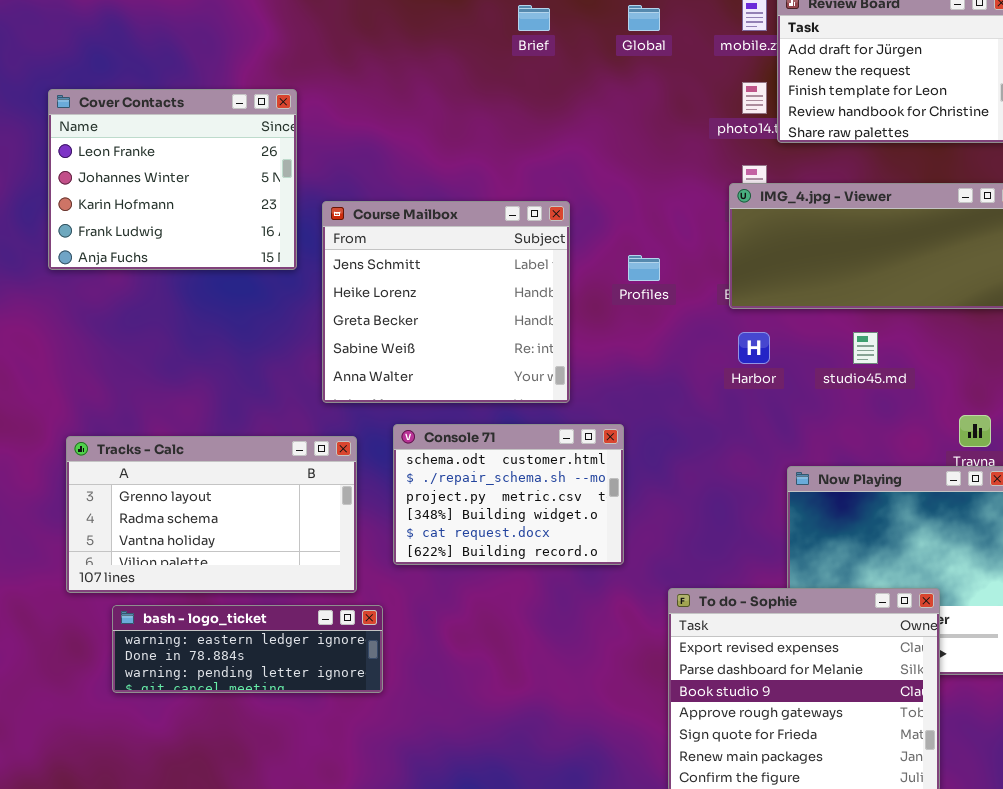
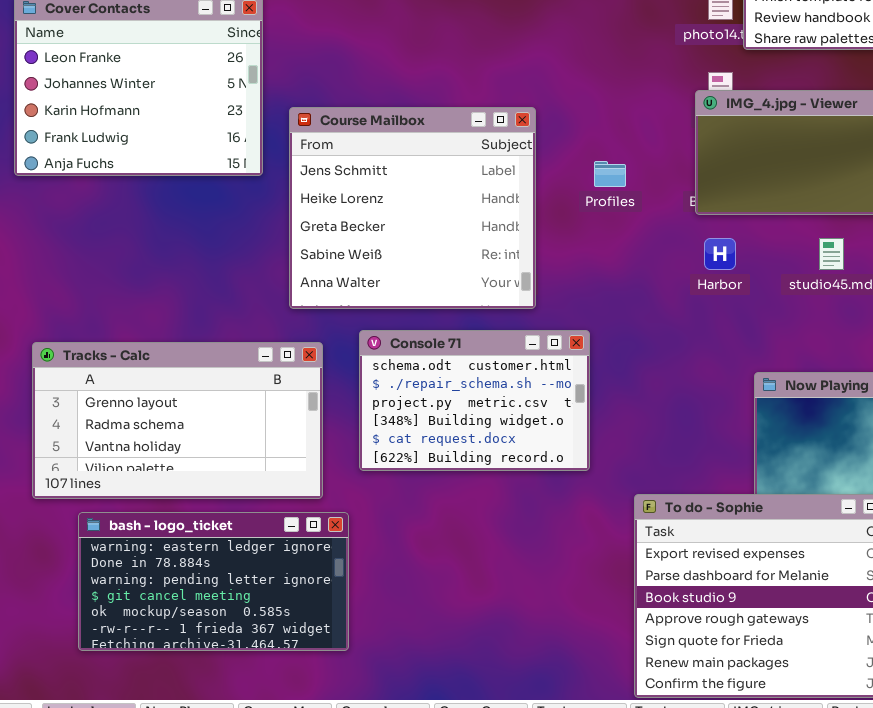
bash - logo_ticket: [112,605,383,693] -> [78,512,349,651], resized

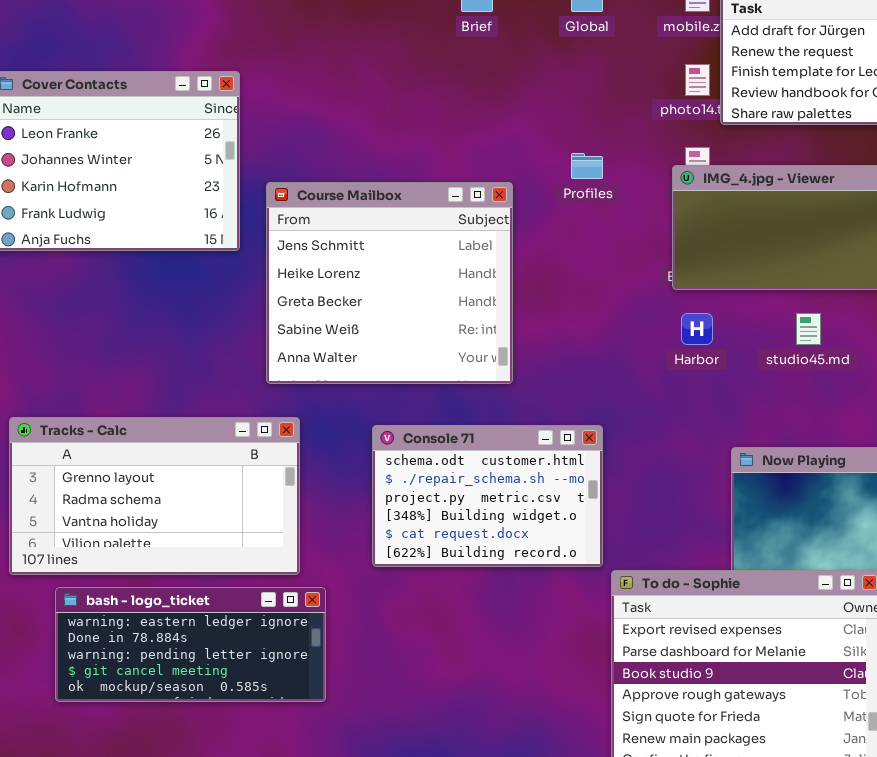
Profiles: [594,161,626,187] -> [571,153,603,179], moved
Console 71: [359,330,590,471] -> [372,425,603,567], moved
bash - logo_ticket: [78,512,349,651] -> [55,587,326,702], resized

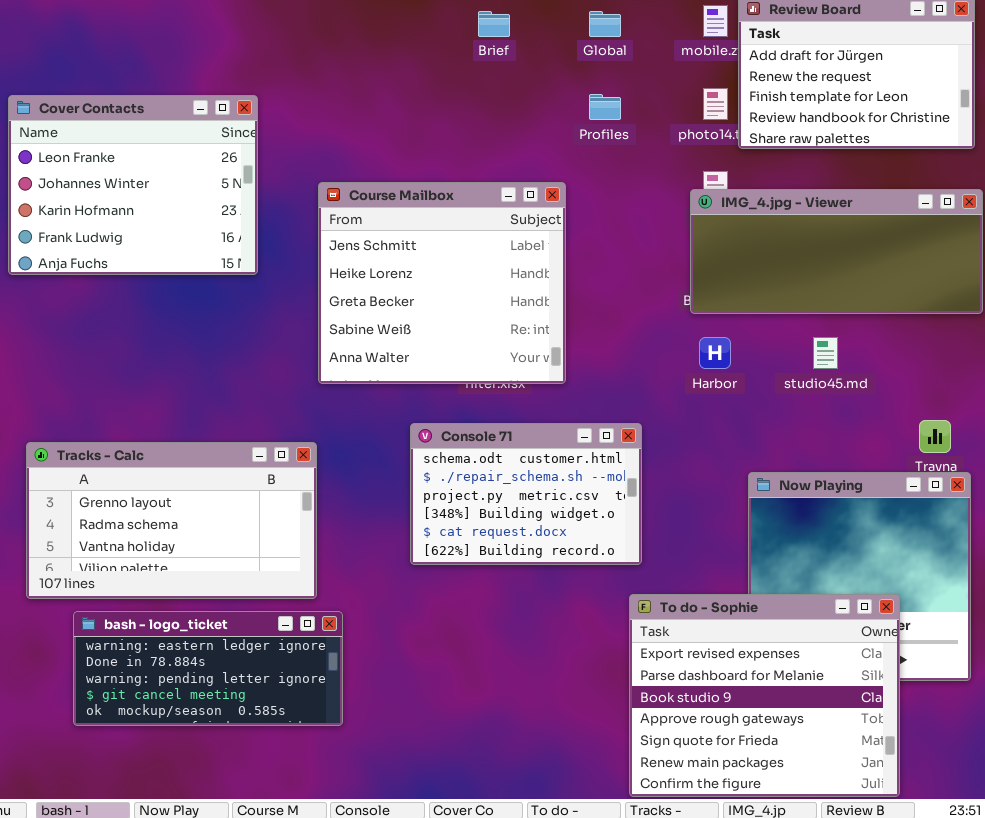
Profiles: [571,153,603,179] -> [589,94,621,120], moved
Course Mailbox: [266,182,513,384] -> [318,182,566,384], moved
Console 71: [372,425,603,567] -> [410,423,642,565], moved

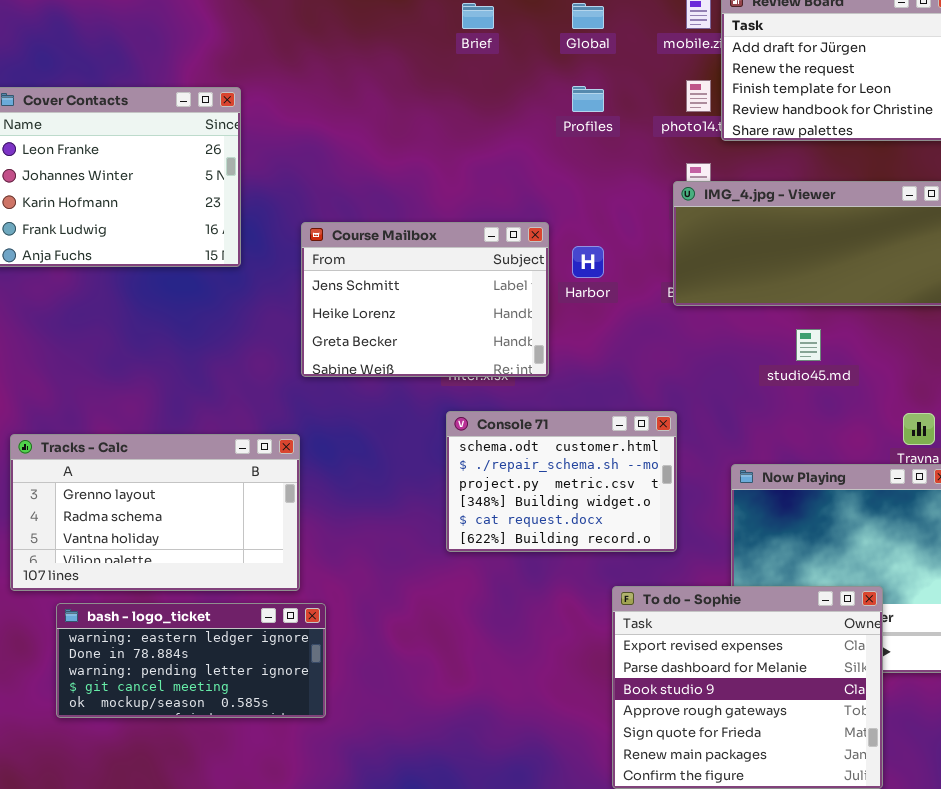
Course Mailbox: [318,182,566,384] -> [301,222,549,377], resized
Harbor: [699,337,731,369] -> [572,246,604,278], moved
Console 71: [410,423,642,565] -> [446,411,677,552], moved

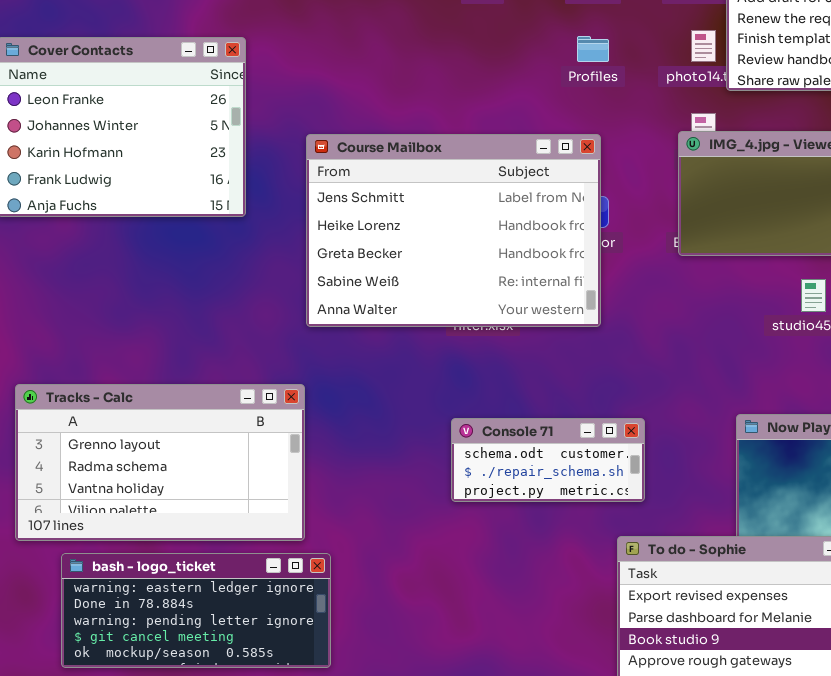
Course Mailbox: [301,222,549,377] -> [306,134,601,327], resized
Console 71: [446,411,677,552] -> [451,418,645,502], resized

